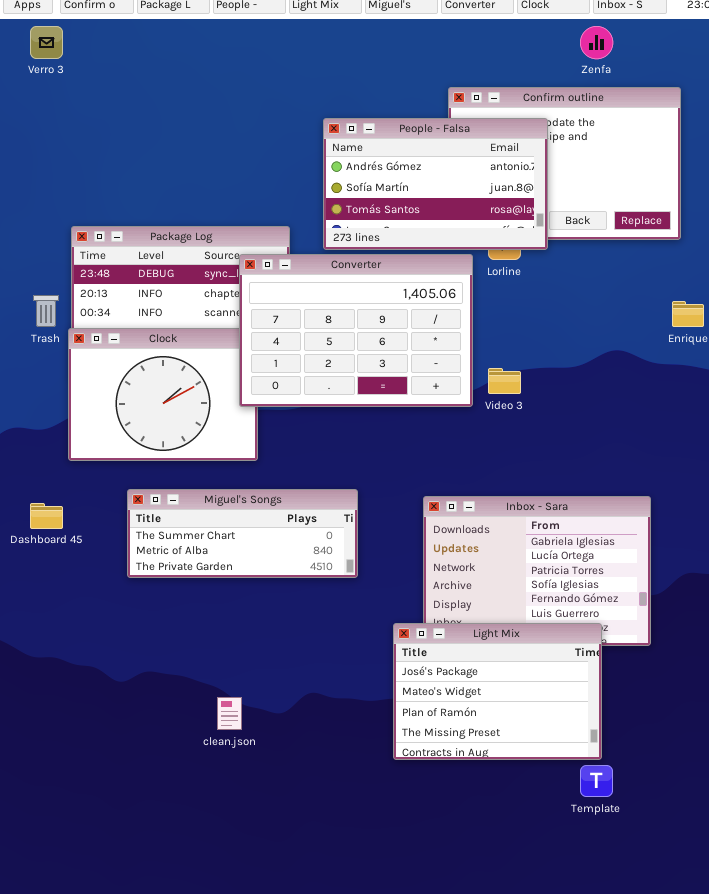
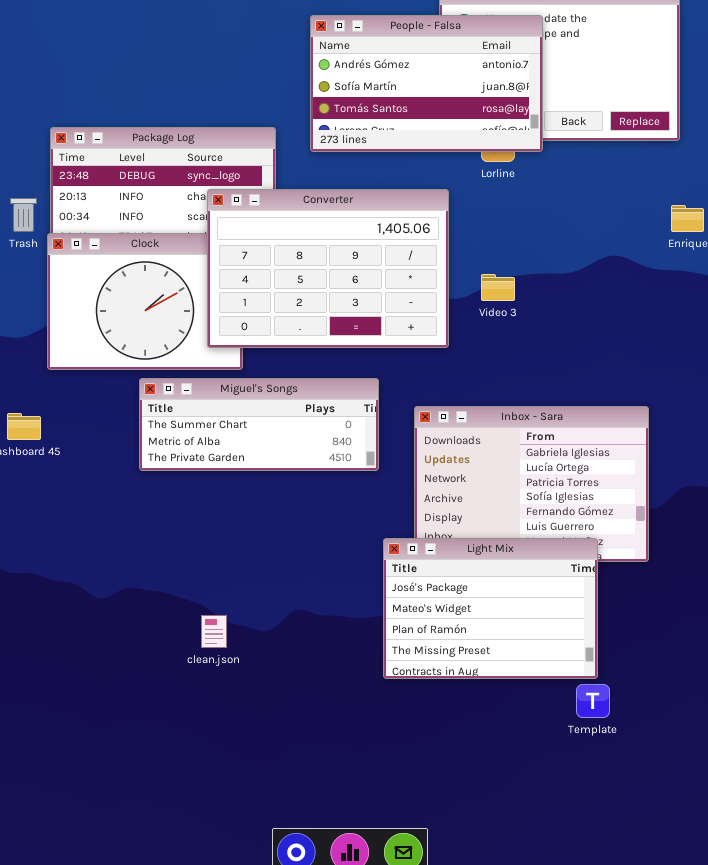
Converter: [239,254,473,407] -> [207,189,449,348], moved
Miguel's Songs: [127,489,358,578] -> [139,378,379,471], moved

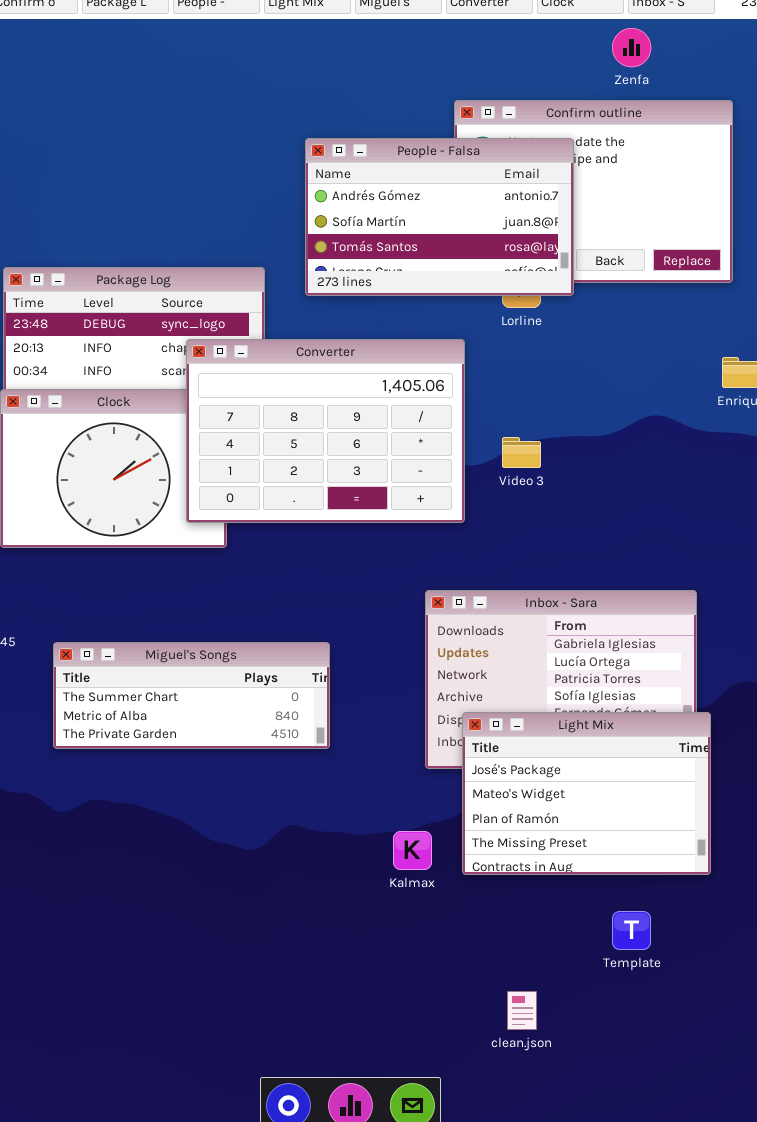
Miguel's Songs: [139,378,379,471] -> [53,642,330,749], moved
Light Mix: [383,538,598,679] -> [462,712,711,875], moved
clean.json: [201,615,227,648] -> [507,991,537,1030], moved

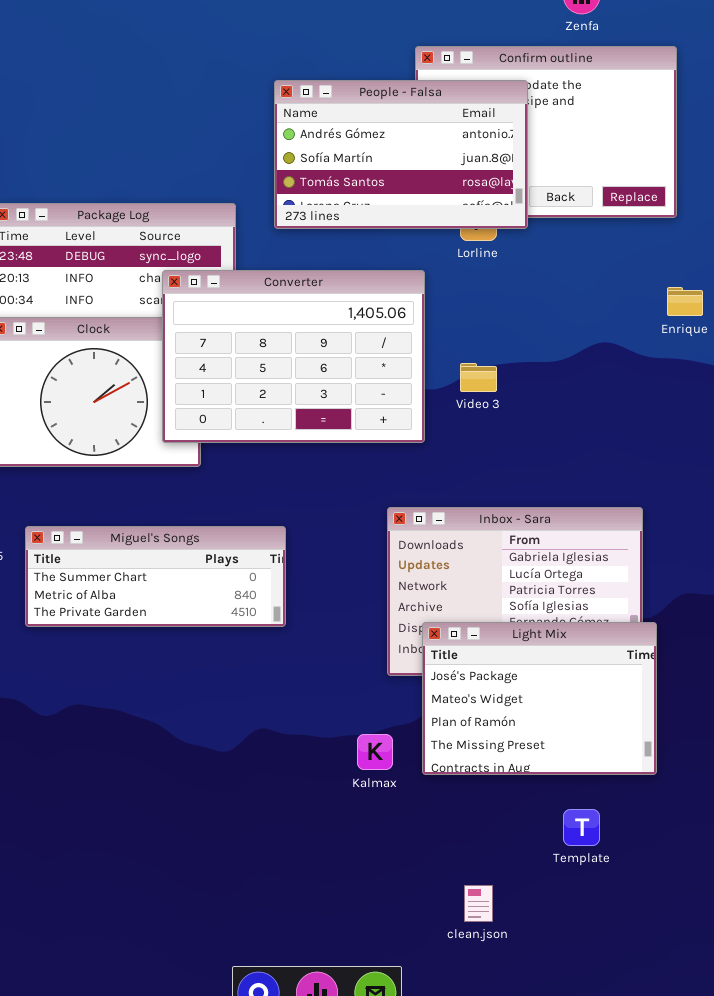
Miguel's Songs: [53,642,330,749] -> [25,526,286,627], moved

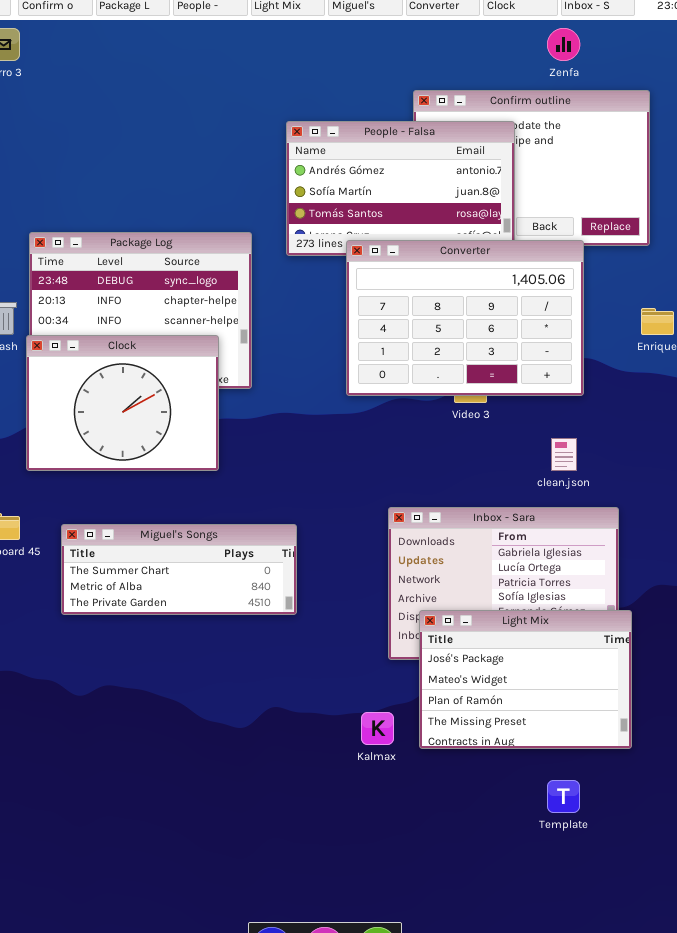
Converter: [162,270,425,443] -> [346,240,584,396], moved
clean.json: [464,885,493,922] -> [551,438,577,471], moved

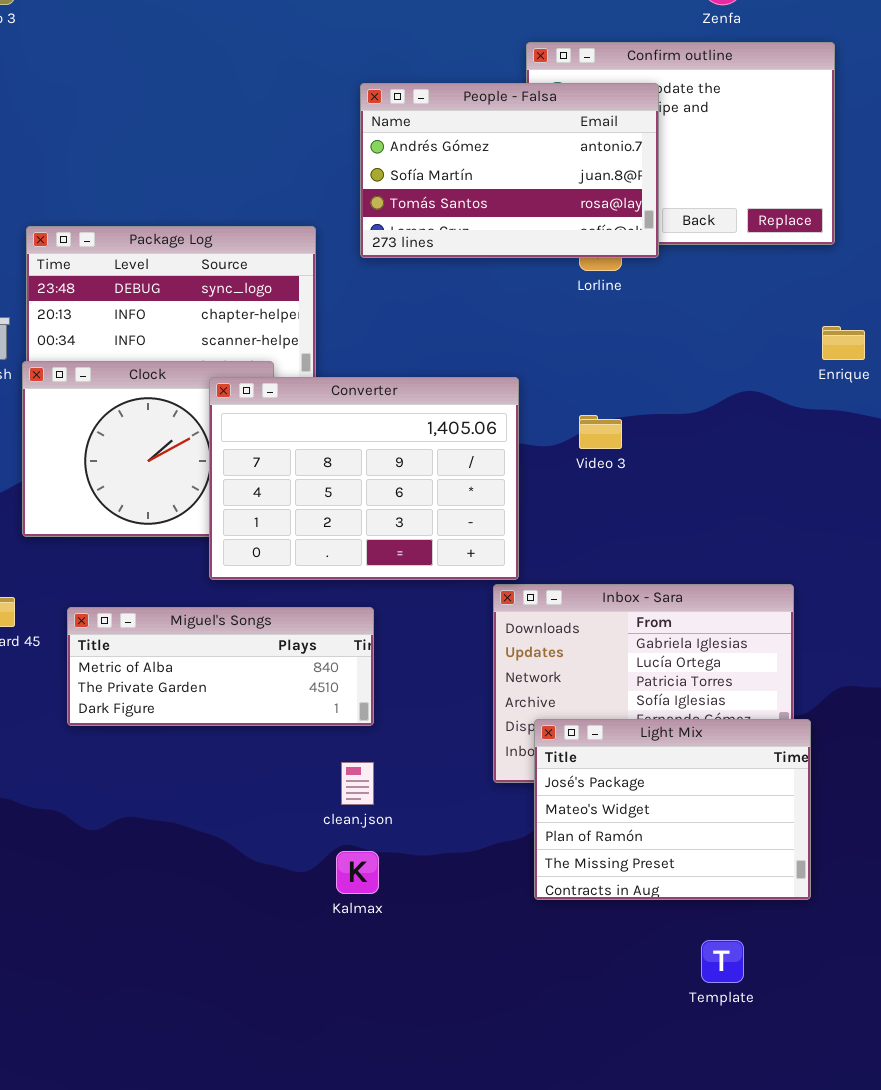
Converter: [346,240,584,396] -> [209,377,519,580], moved
clean.json: [551,438,577,471] -> [341,762,374,805], moved
Miguel's Songs: [61,524,297,615] -> [67,607,374,726], scrolled down 1 row
Kalmax: [361,712,394,745] -> [336,851,379,894], moved

